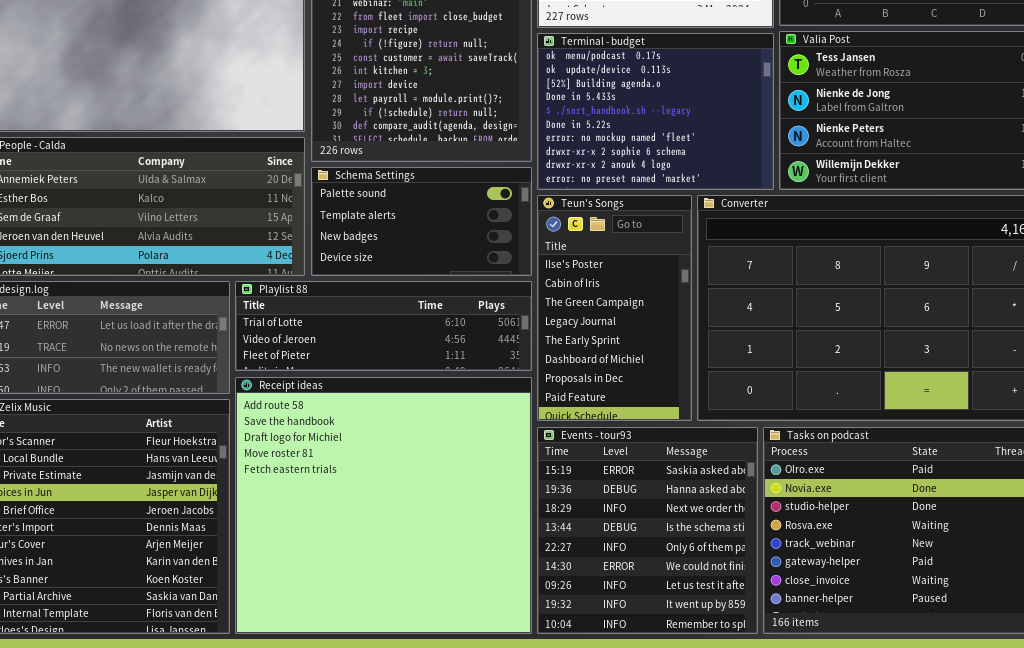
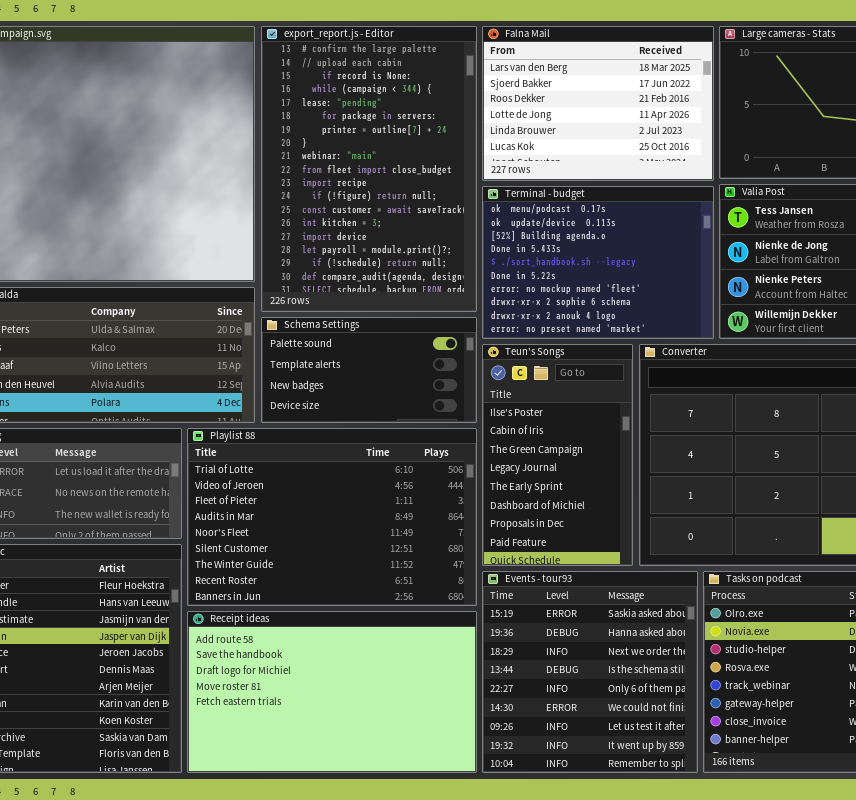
Playlist 88: [235,281,532,371] -> [187,428,477,606], resized
Receipt ideas: [235,377,532,634] -> [187,611,477,773], resized

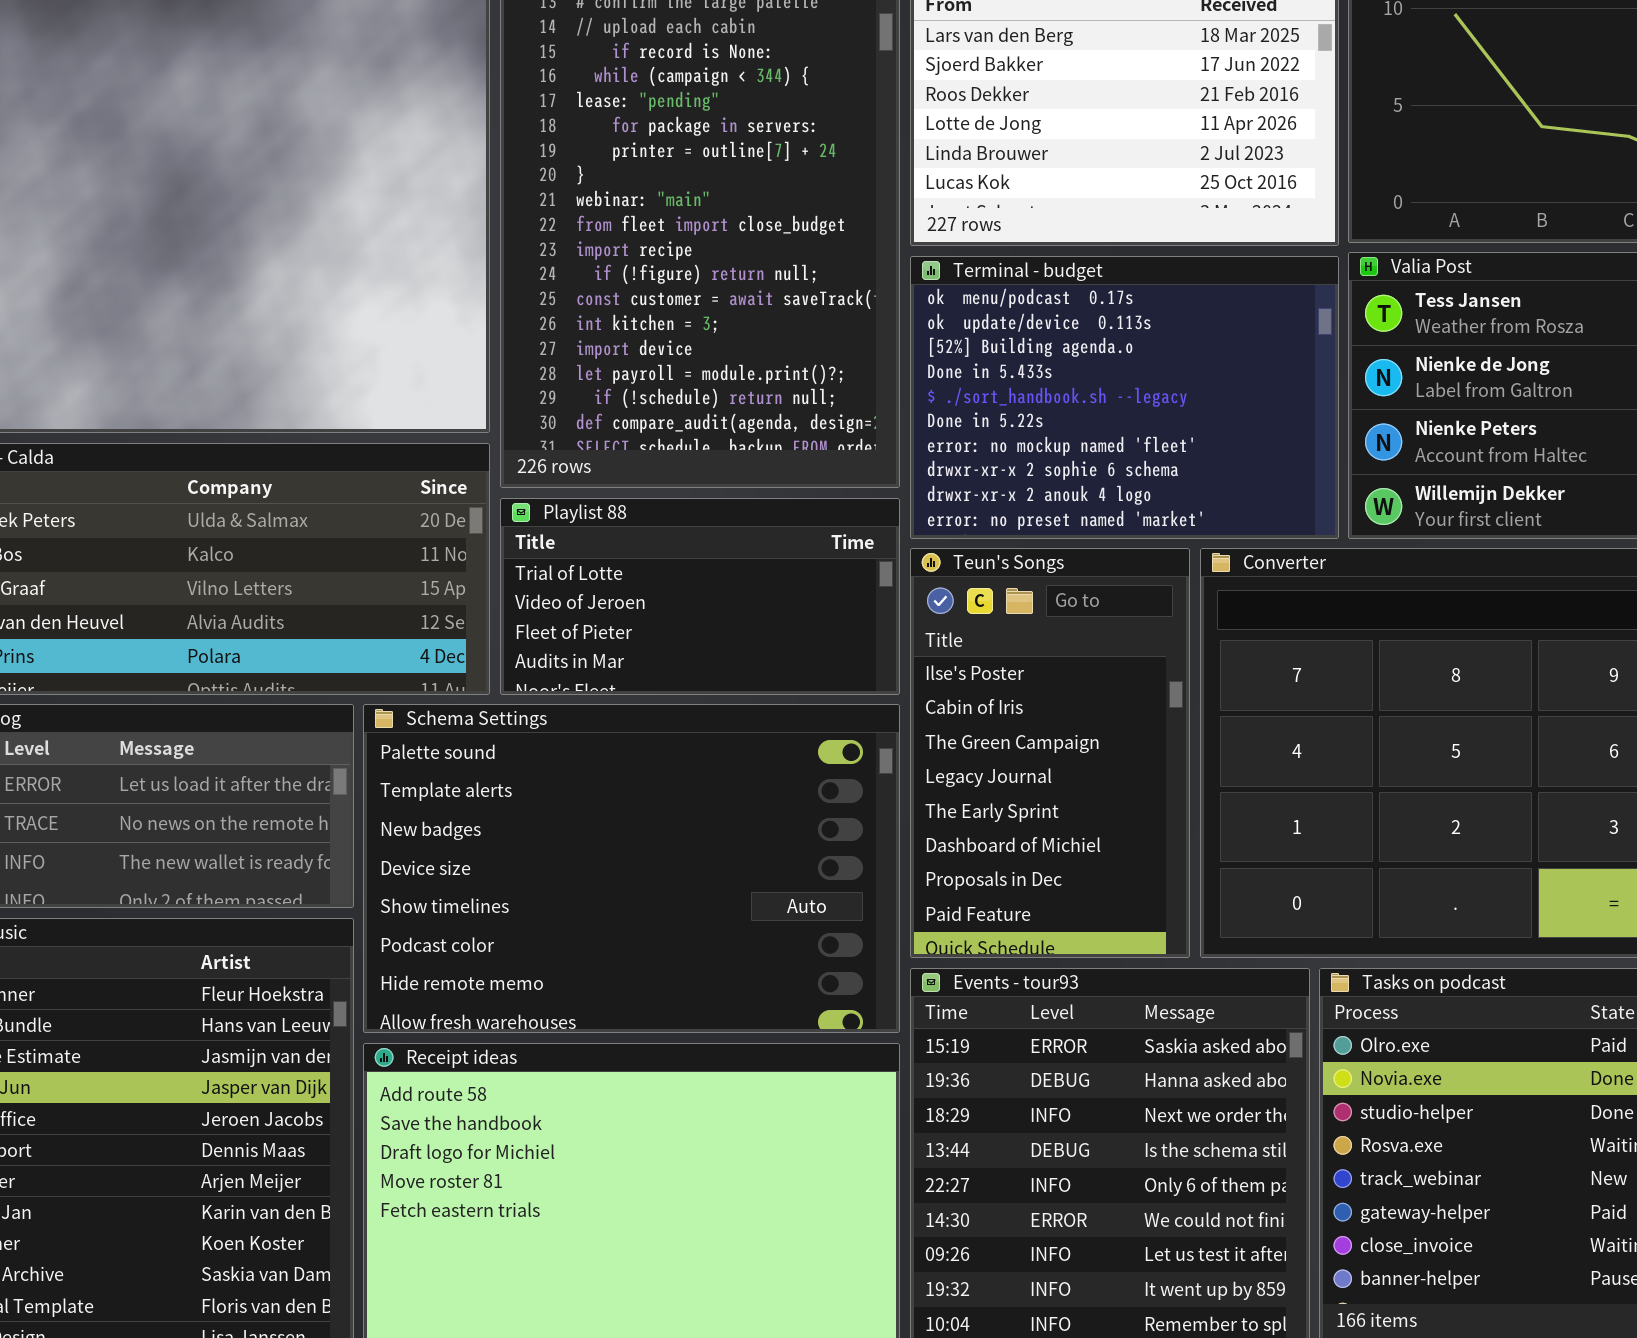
Schema Settings: [261,317,477,423] -> [363,704,900,1033], moved, resized
Playlist 88: [187,428,477,606] -> [500,498,900,695], moved, resized

